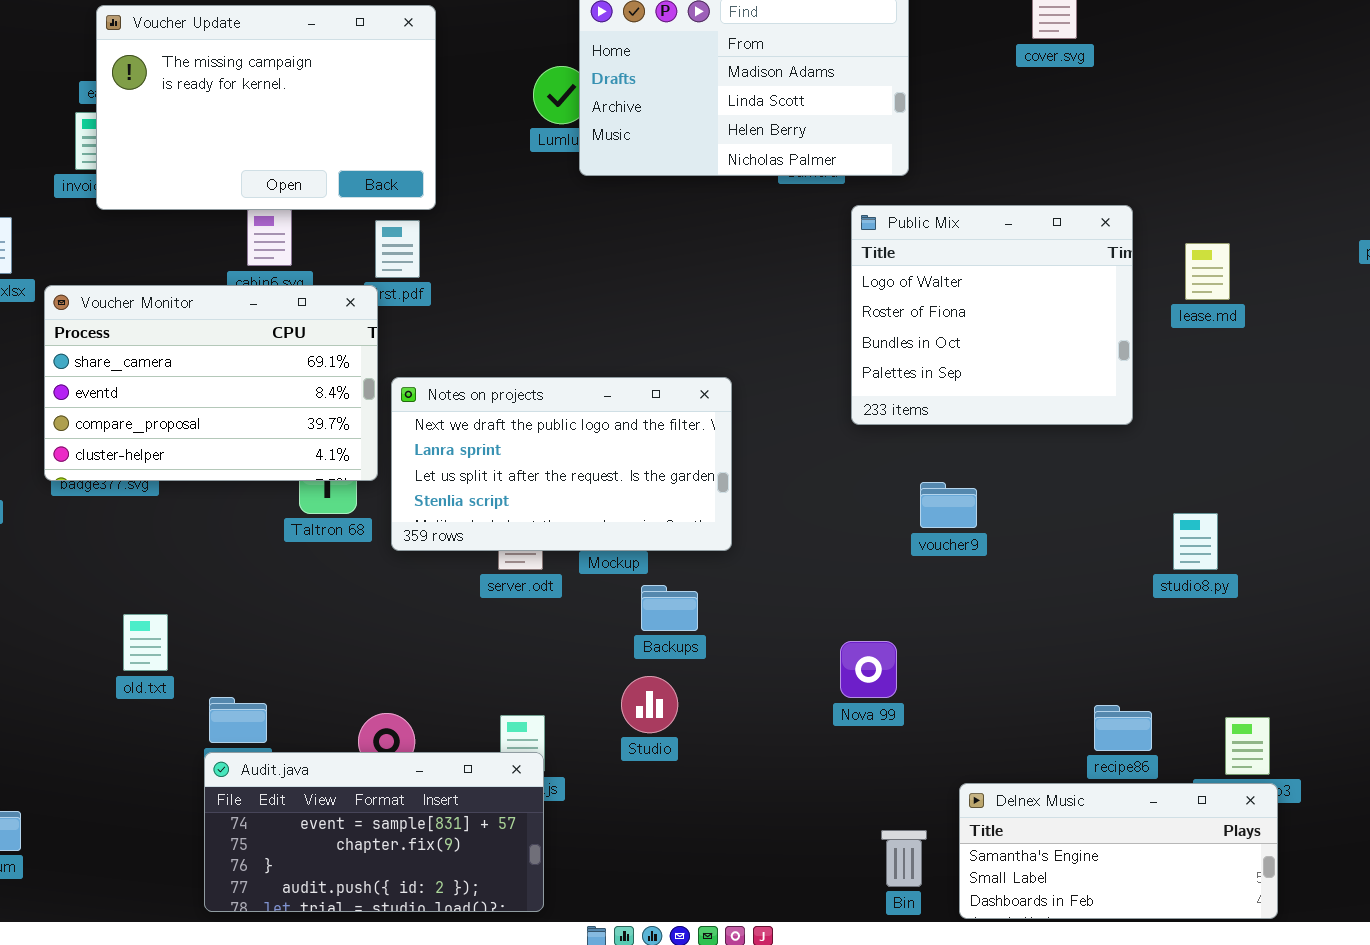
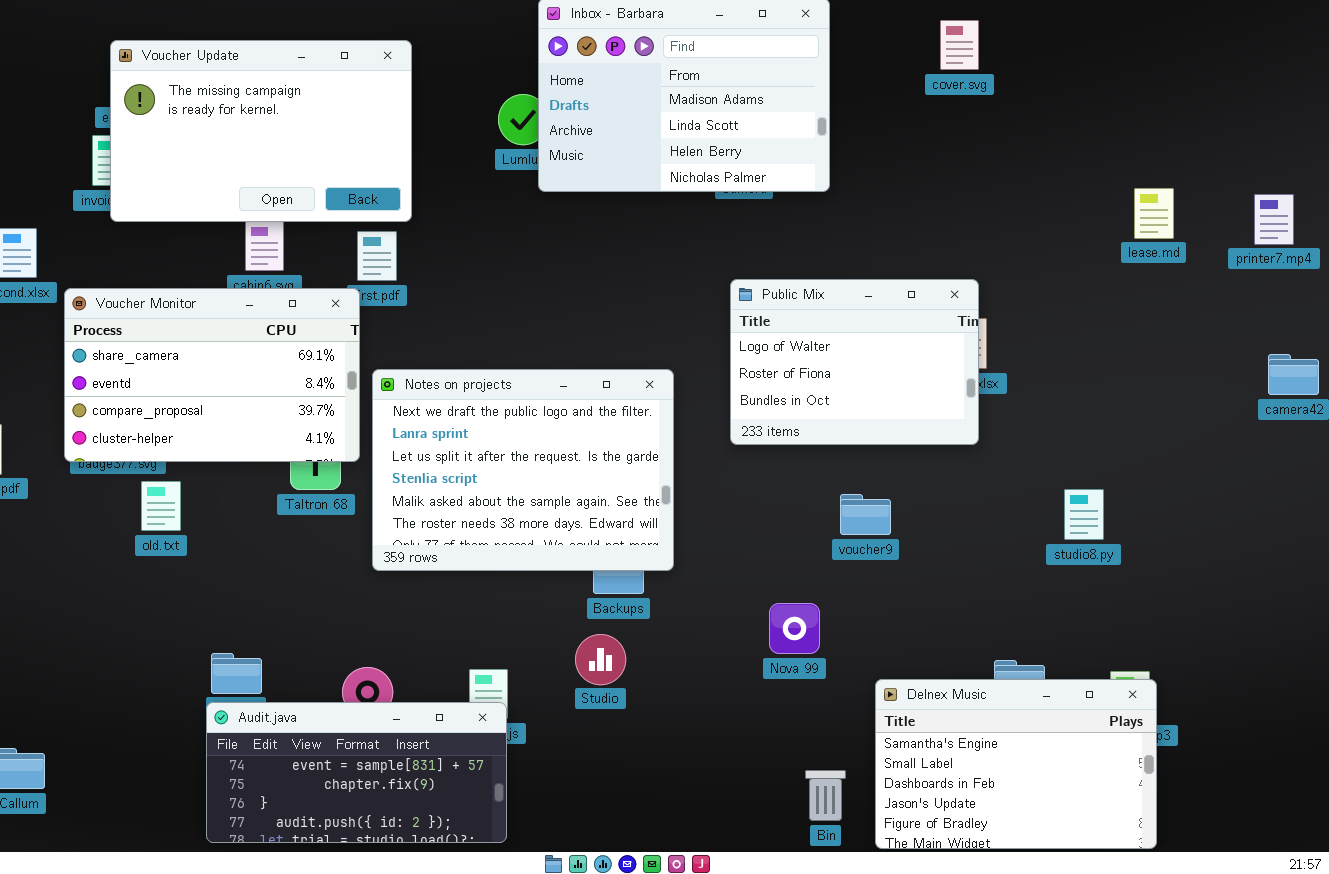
Public Mix: [851,205,1133,425] -> [730,279,979,445], moved, resized
lease.md: [1185,243,1230,300] -> [1134,188,1174,239], moved
Notes on projects: [391,377,732,551] -> [372,369,674,571], resized
voucher9: [920,482,977,528] -> [840,494,891,535], moved
old.txt: [123,614,168,671] -> [141,481,181,531], moved
Delnex Music: [959,783,1278,919] -> [875,679,1157,849], resized

